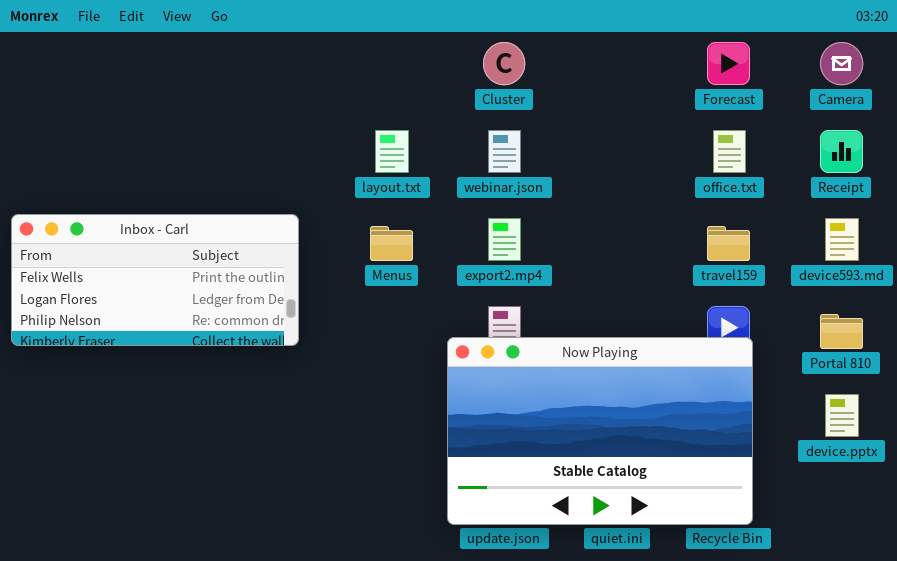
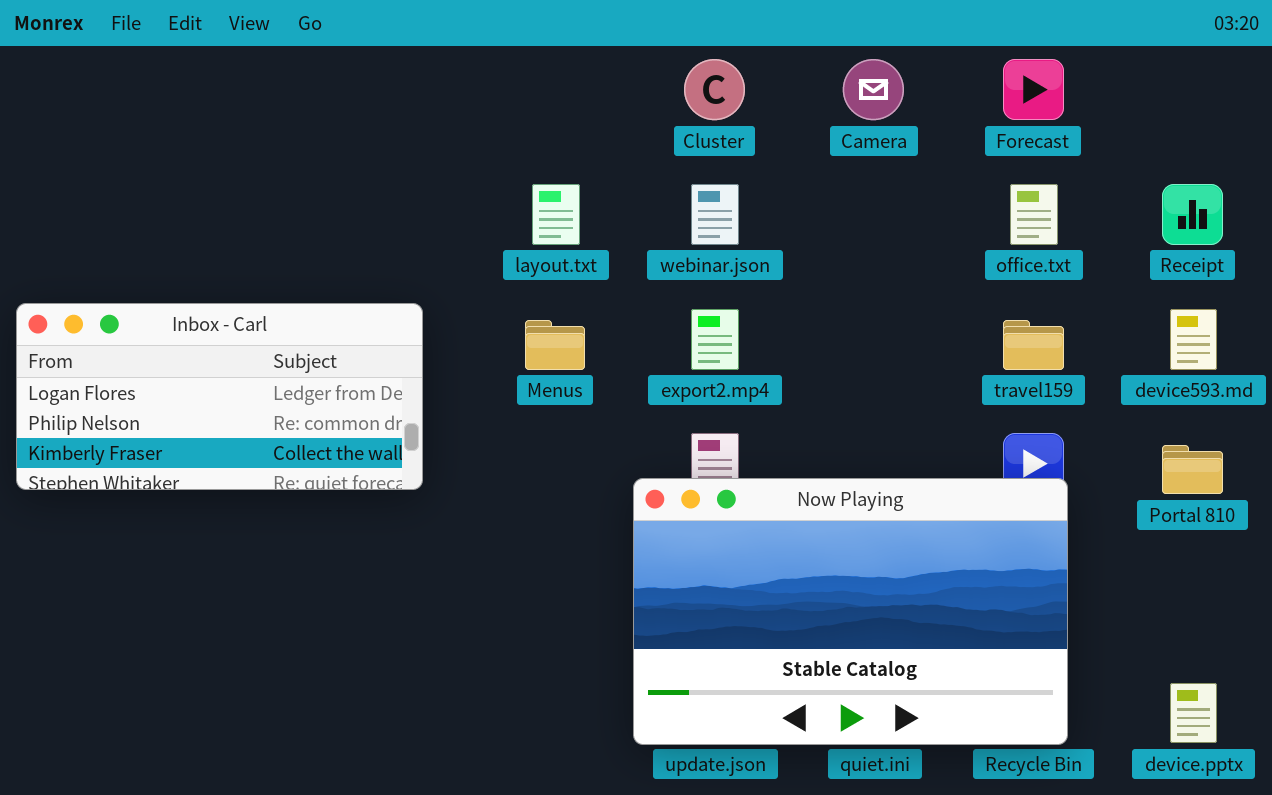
Camera: [820,42,863,85] -> [843,59,904,120], moved
Inbox - Carl: [11,214,299,346] -> [16,303,423,490], scrolled down 1 row
device.pptx: [825,394,859,437] -> [1170,683,1217,743], moved

